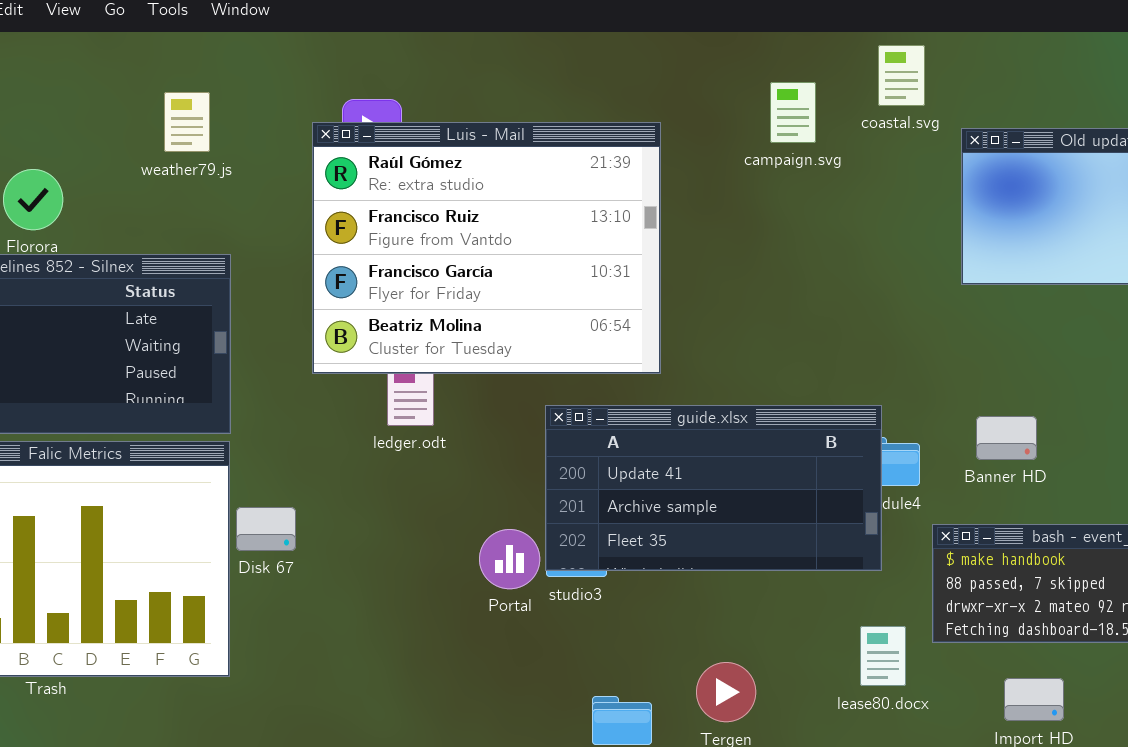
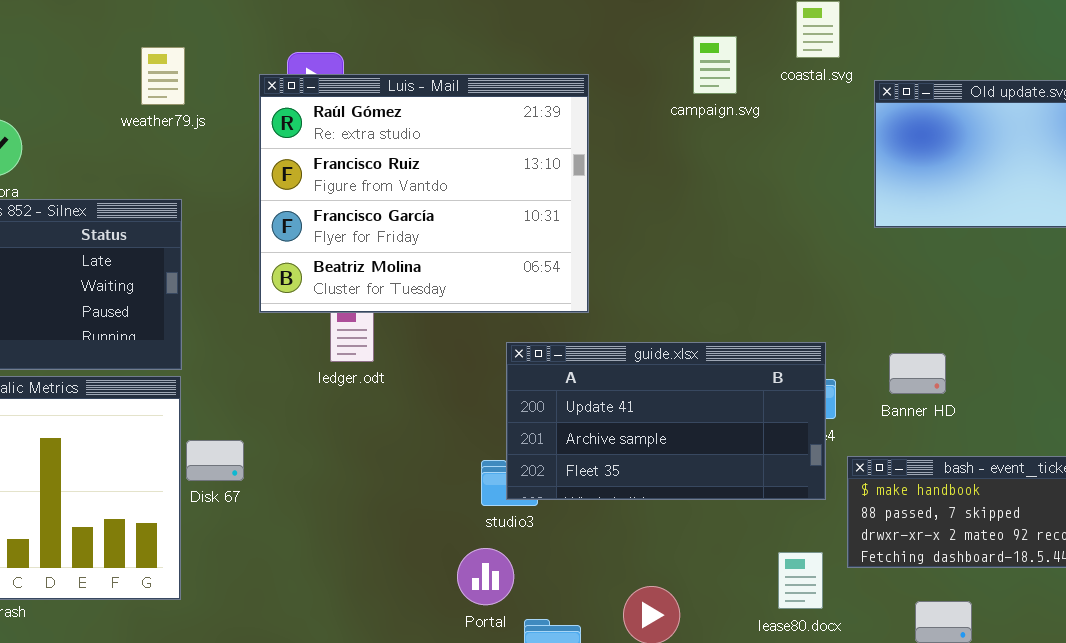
weather79.js: [164,92,210,152] -> [141,47,185,105], moved
guide.xlsx: [545,405,882,571] -> [506,342,826,500], moved
Portal: [479,529,540,589] -> [457,548,514,605], moved

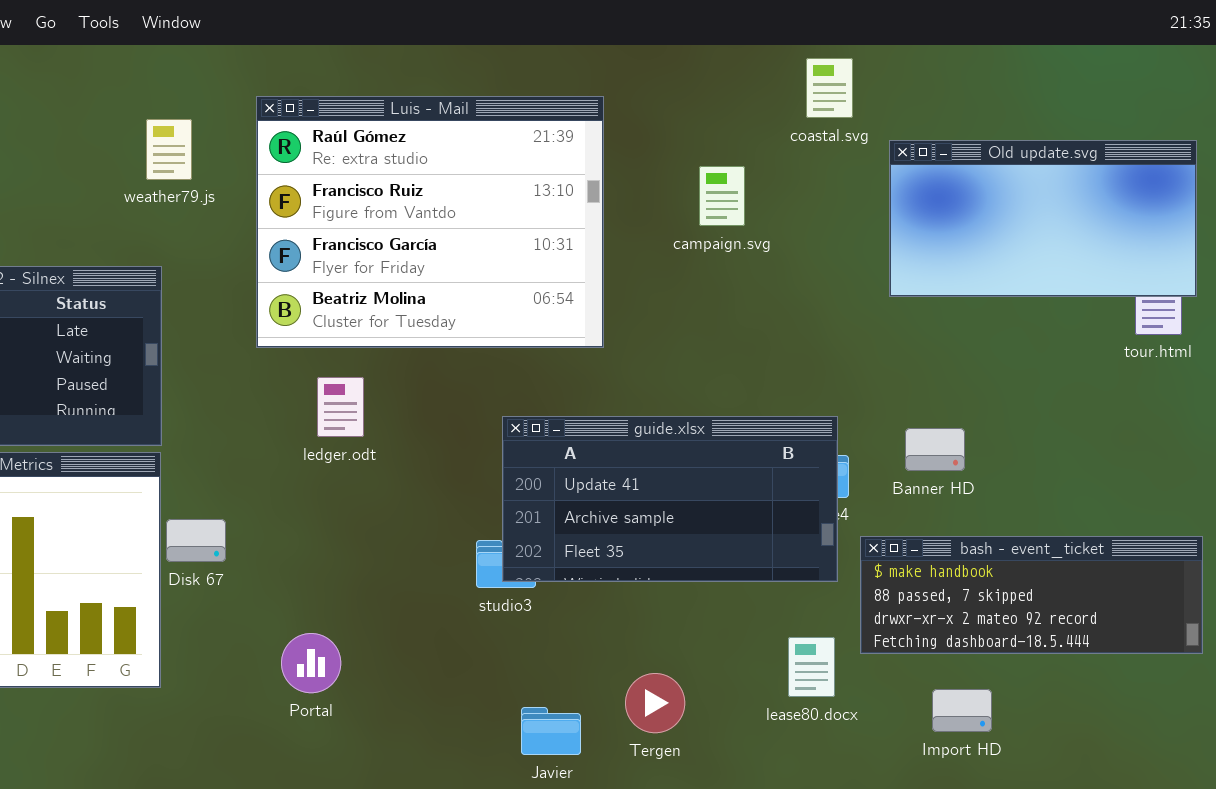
campaign.svg: [693,36,737,94] -> [699,166,745,226], moved
weather79.js: [141,47,185,105] -> [146,119,192,180], moved
Luis - Mail: [259,74,589,313] -> [256,96,604,348], moved
Portal: [457,548,514,605] -> [281,633,341,693], moved

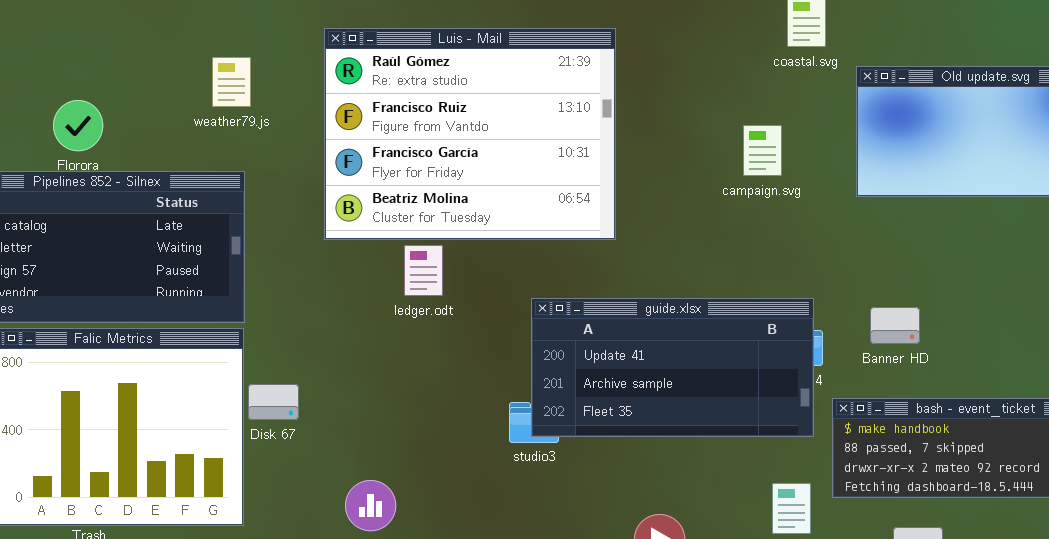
weather79.js: [146,119,192,180] -> [212,57,251,107], moved
campaign.svg: [699,166,745,226] -> [743,125,782,176], moved
ledger.odt: [317,377,364,437] -> [404,245,443,296], moved

